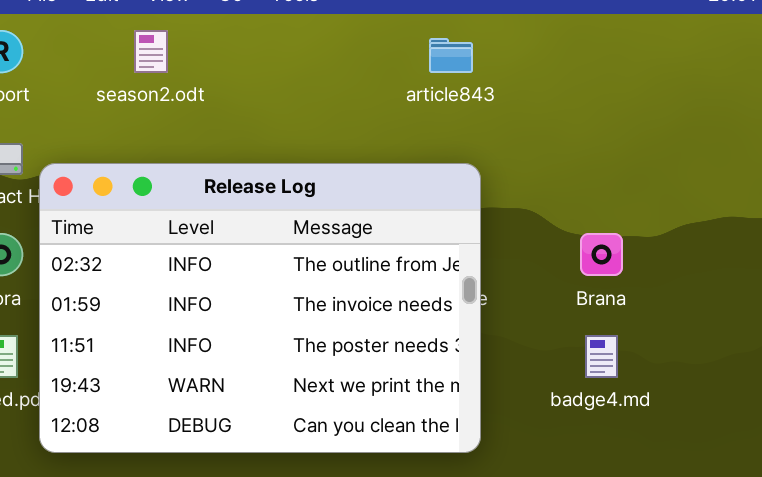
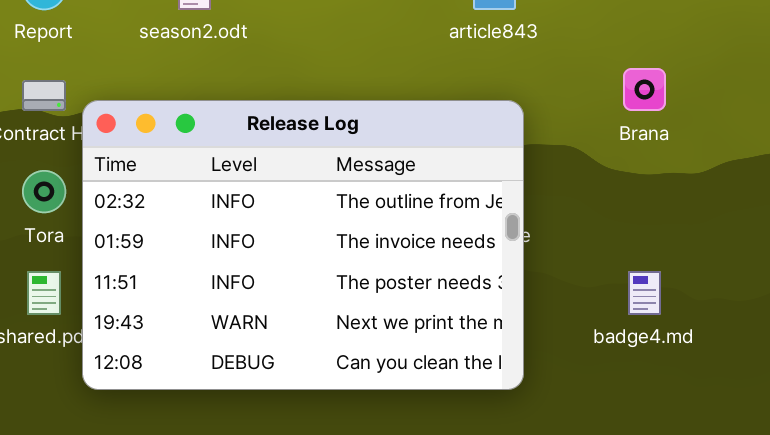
Brana: [580,233,623,276] -> [623,68,666,111], moved

